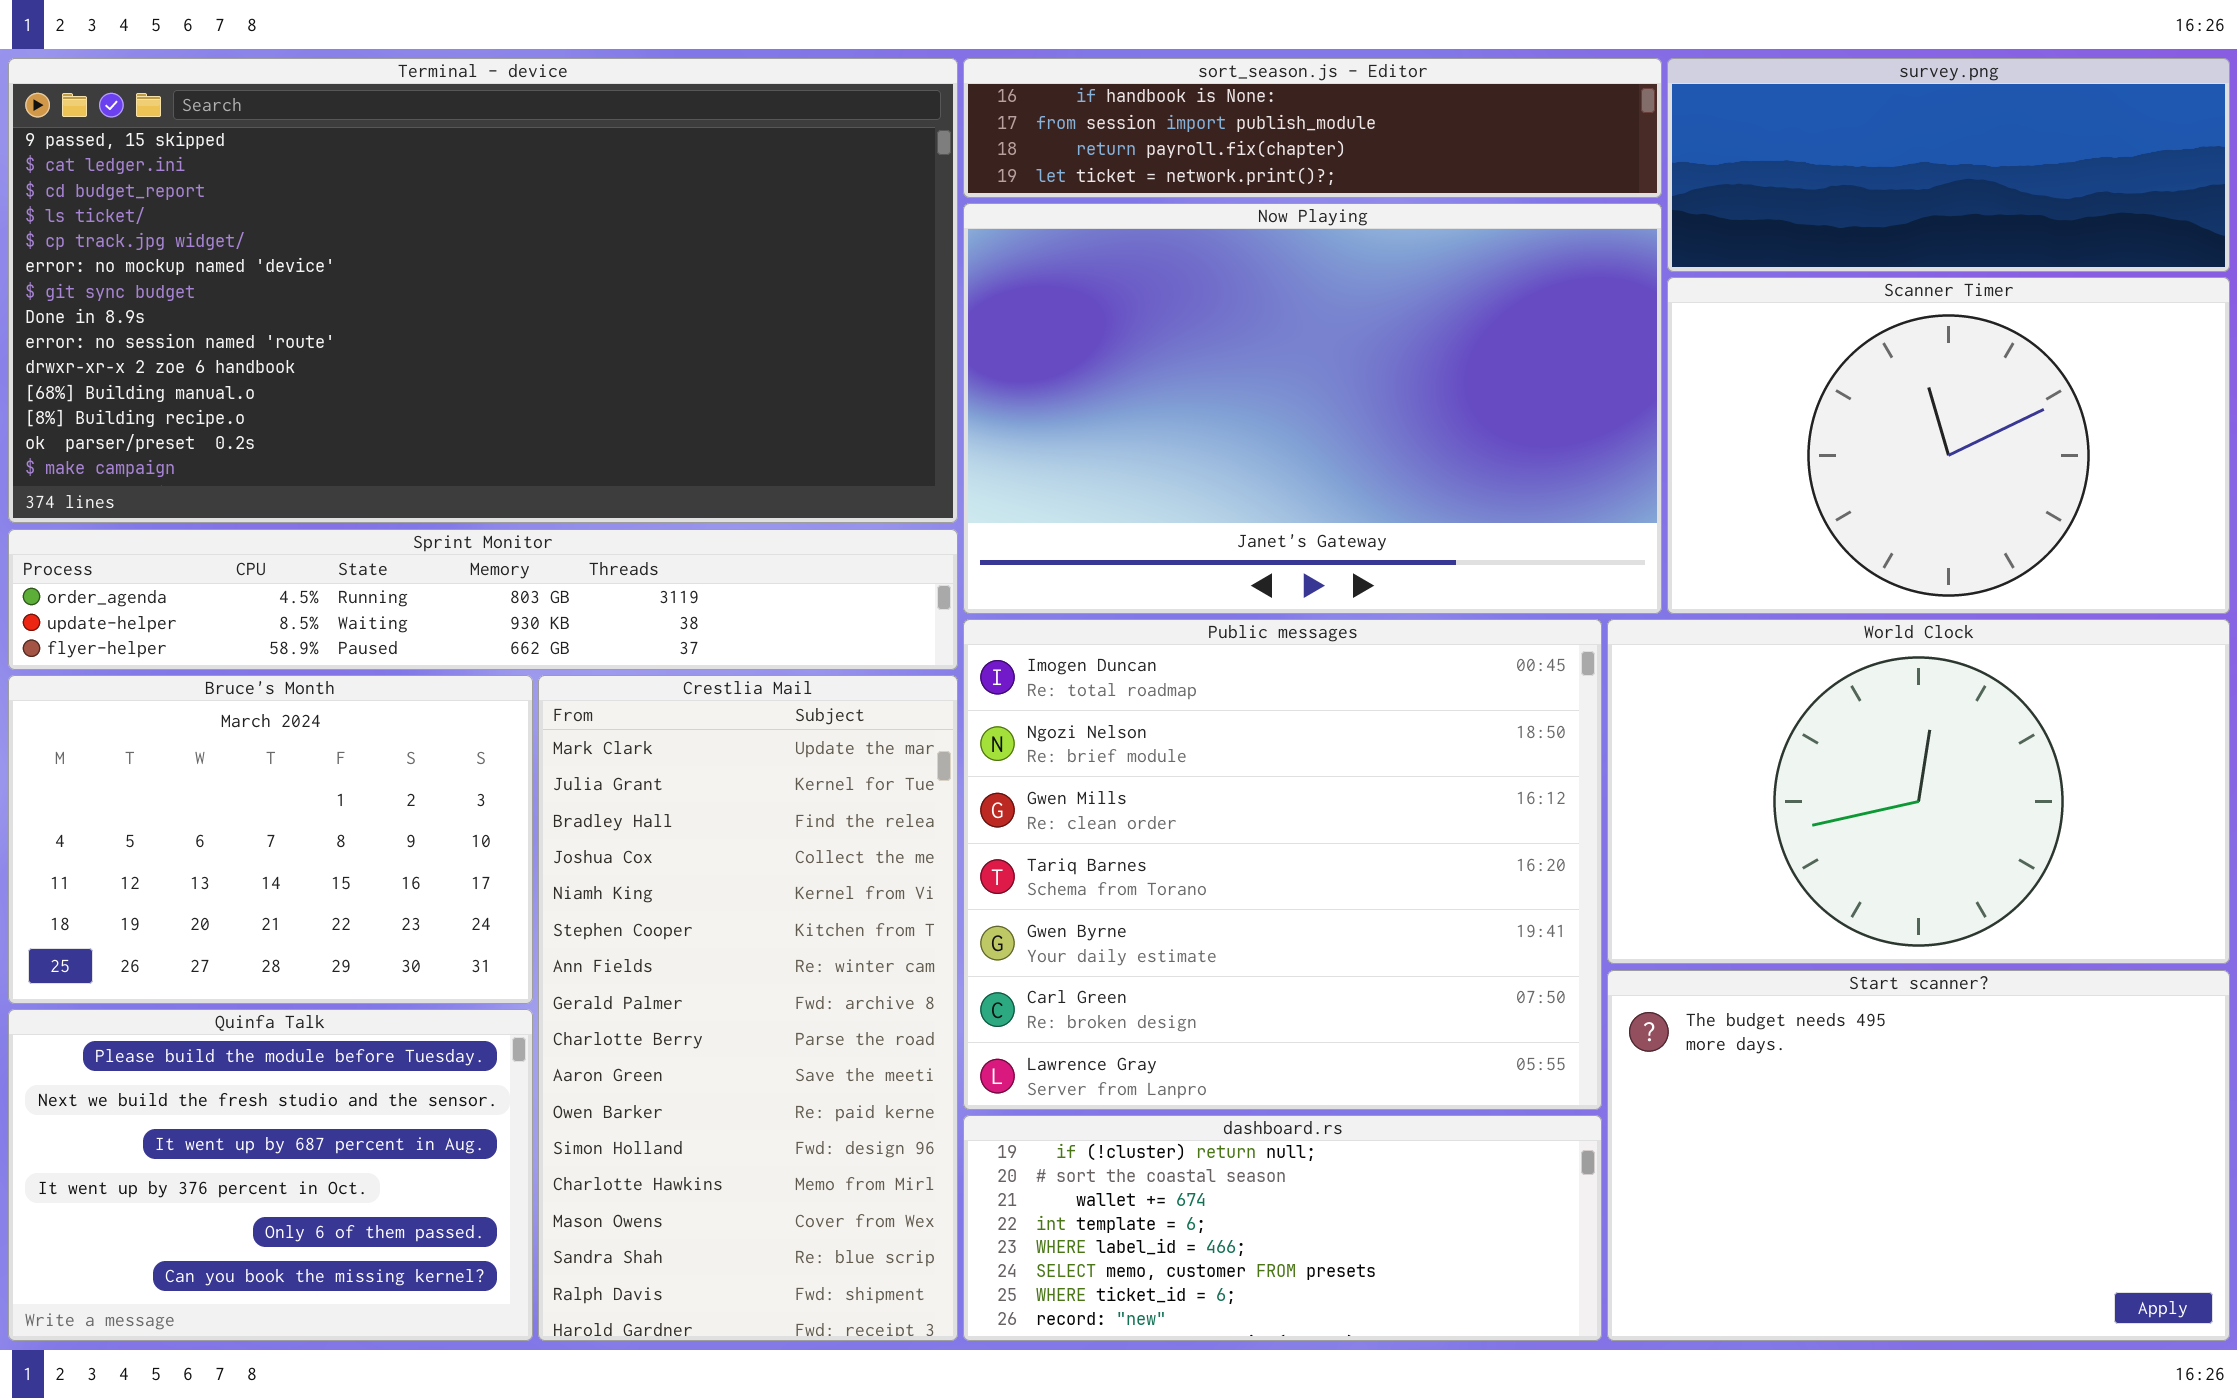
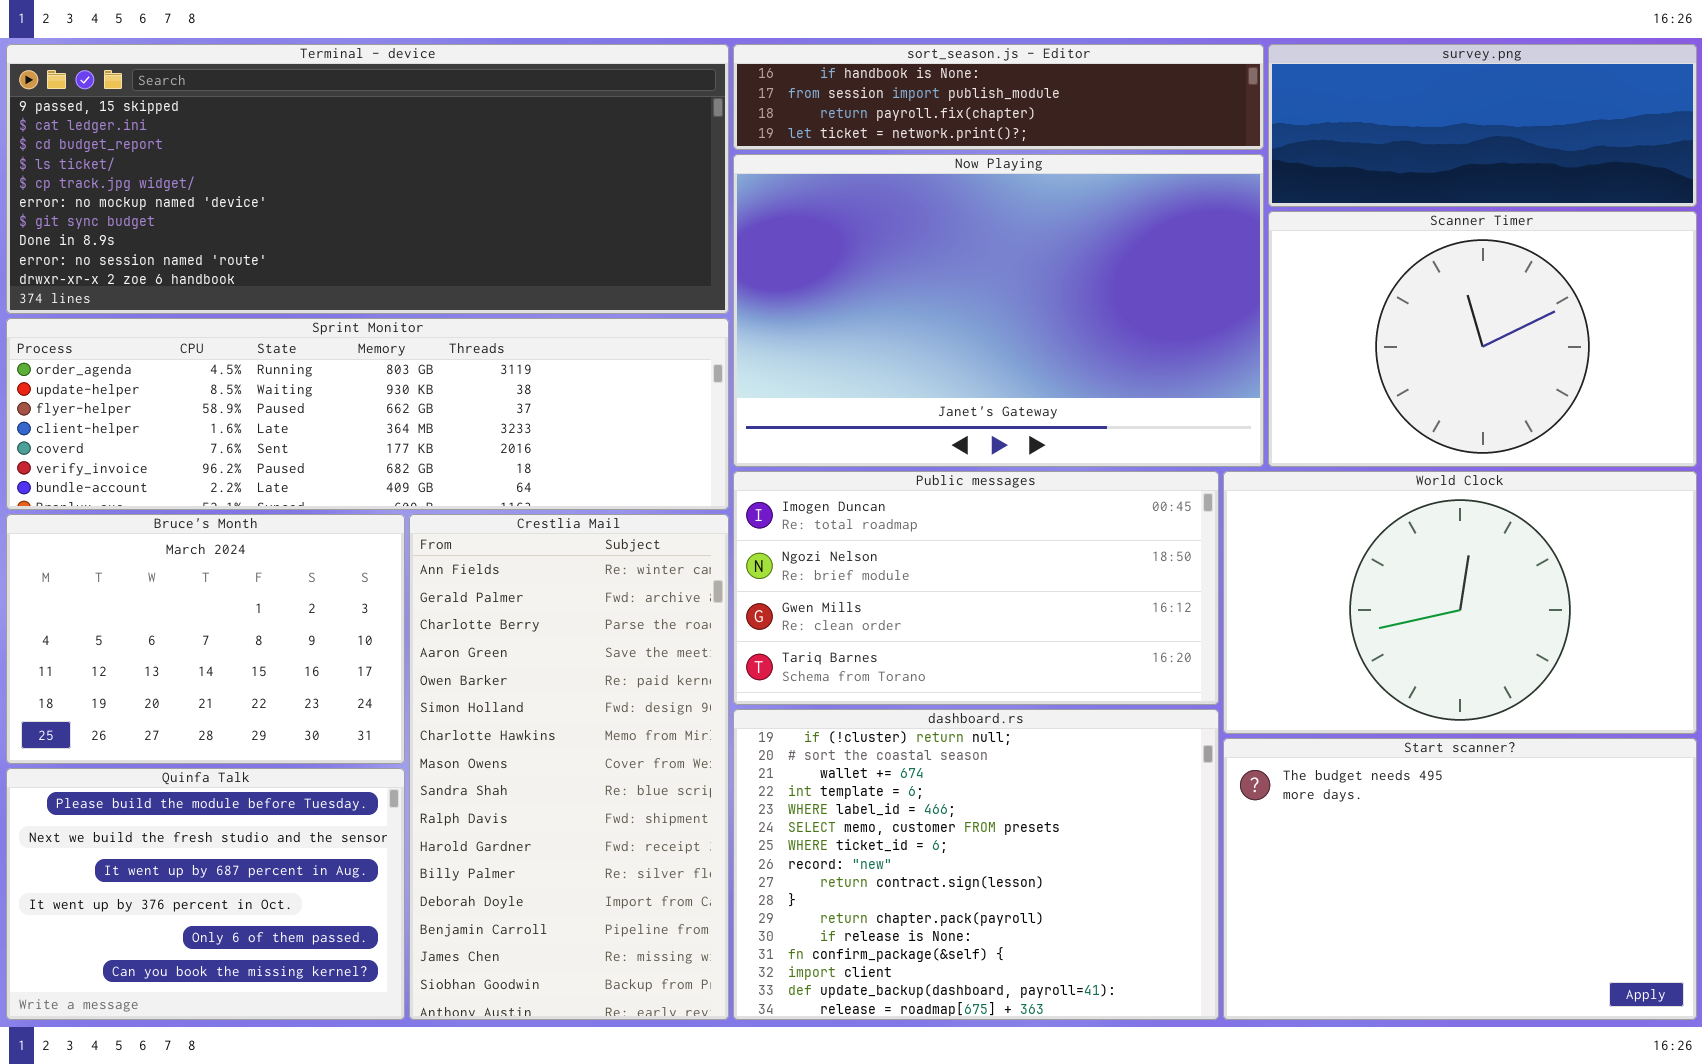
Terminal - device: [8,58,958,523] -> [6,44,729,314], resized
Sprint Monitor: [8,529,958,670] -> [6,318,729,510], resized
Public messages: [963,619,1602,1110] -> [733,471,1219,705], resized
Crestlia Mail: [538,675,958,1341] -> [409,514,729,1020], scrolled down 6 rows
dashboard.rs: [963,1115,1602,1341] -> [733,709,1219,1020], resized

